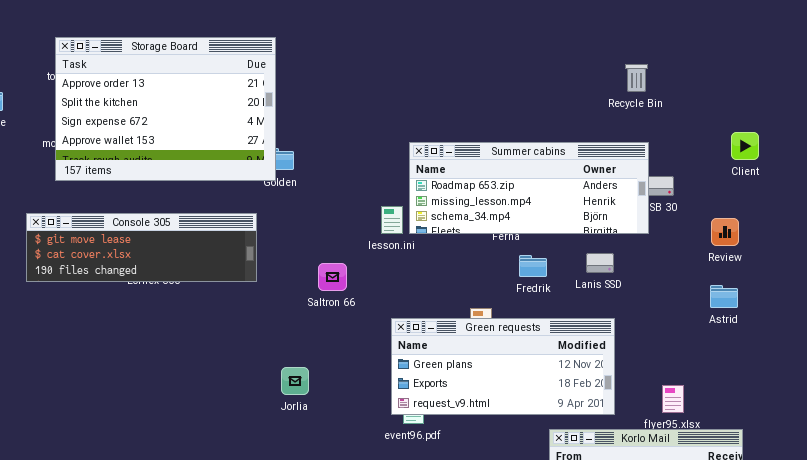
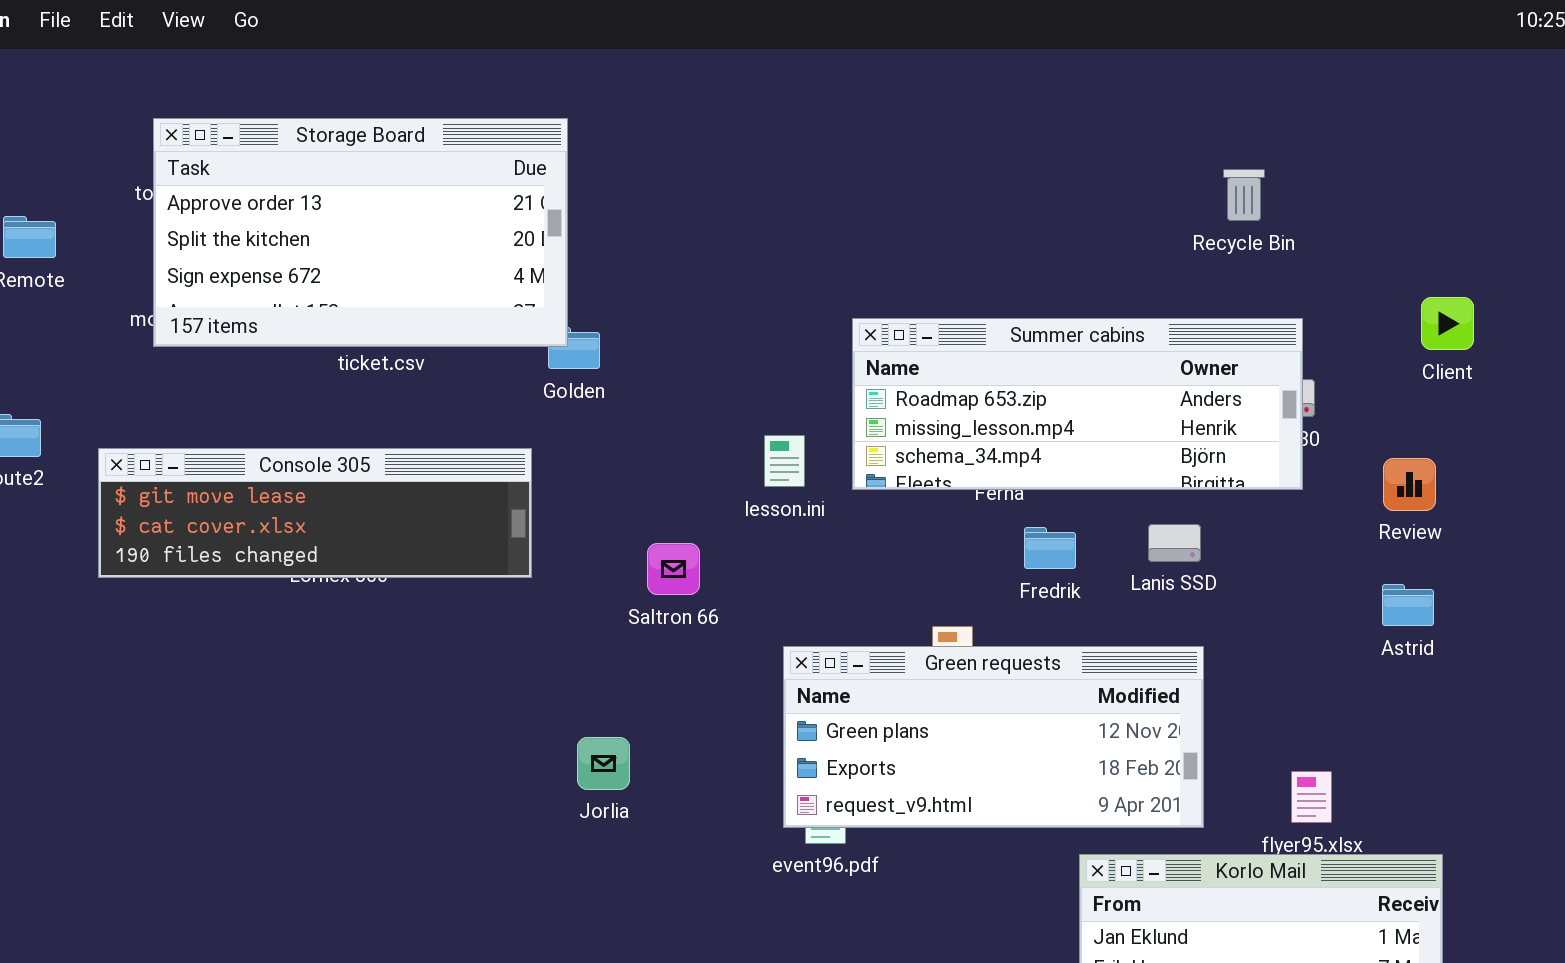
Storage Board: [55,37,276,181] -> [153,118,568,347], resized
Summer cabins: [409,142,649,234] -> [852,318,1303,490], moved

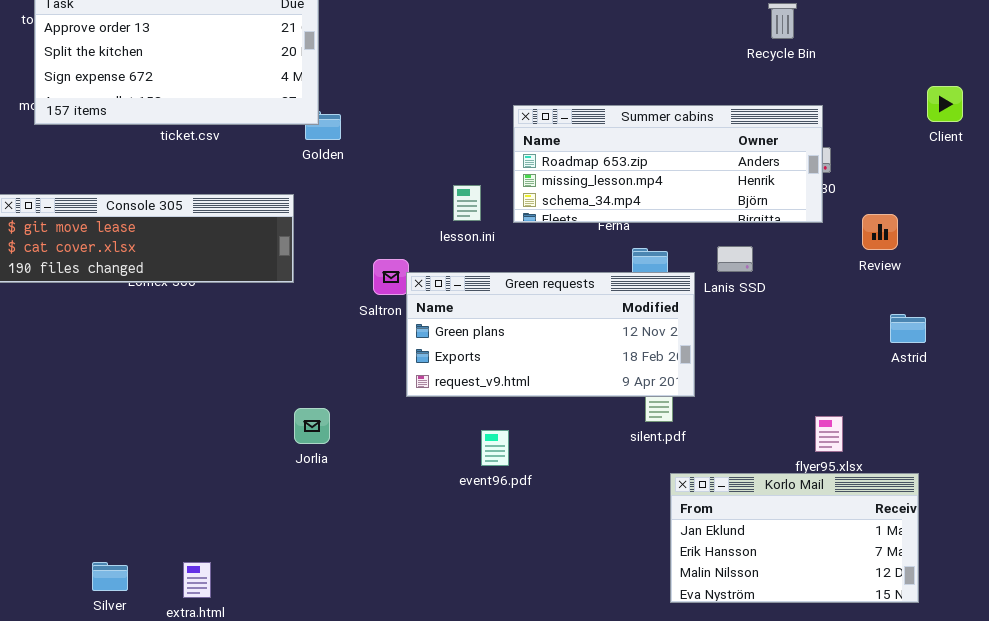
Client: [1421,297,1474,350] -> [927,86,963,122], moved
Review: [1383,458,1436,511] -> [862,214,898,250], moved
Astrid: [1382,584,1434,626] -> [890,314,926,343], moved
Green requests: [783,646,1204,828] -> [406,272,695,397], moved
Jorlia: [577,737,630,790] -> [294,408,330,444], moved

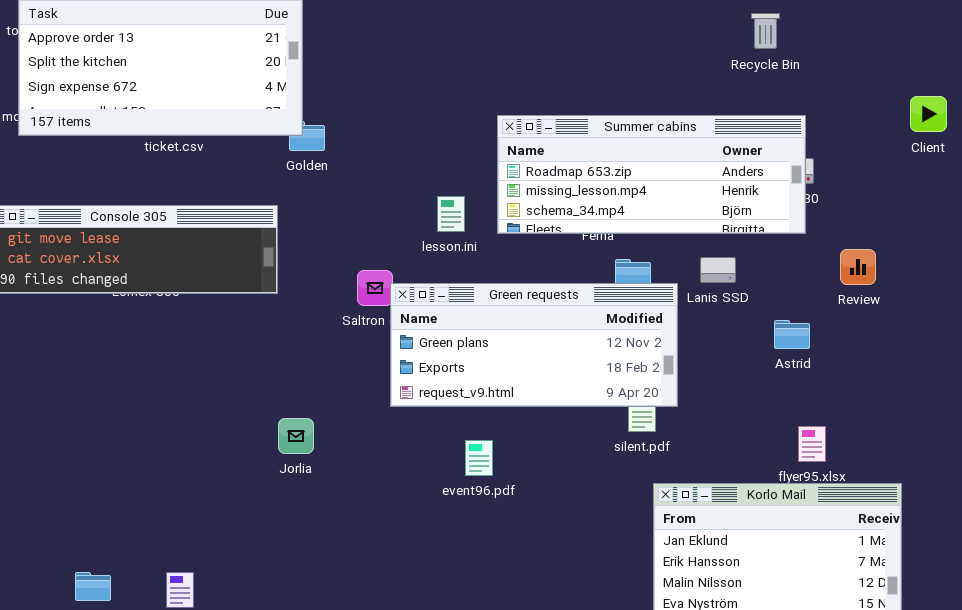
Review: [862,214,898,250] -> [840,249,876,285], moved
Astrid: [890,314,926,343] -> [774,320,810,349], moved

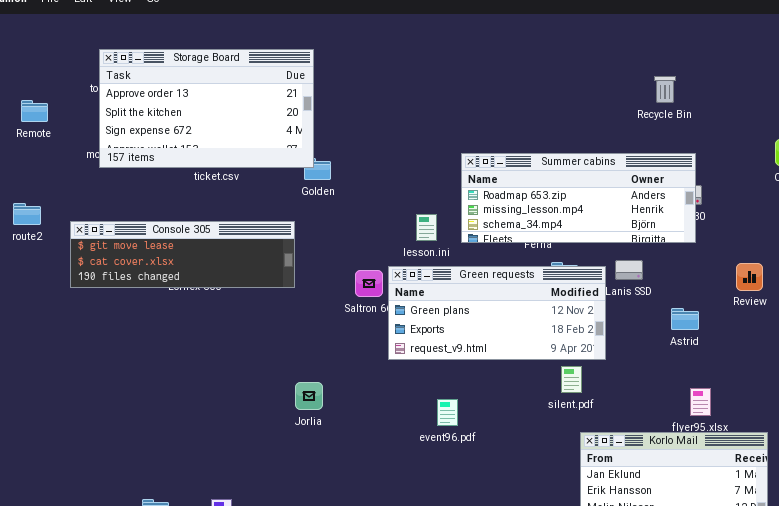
Review: [840,249,876,285] -> [736,263,763,291], moved
Green requests: [390,283,678,407] -> [388,266,606,360], moved

